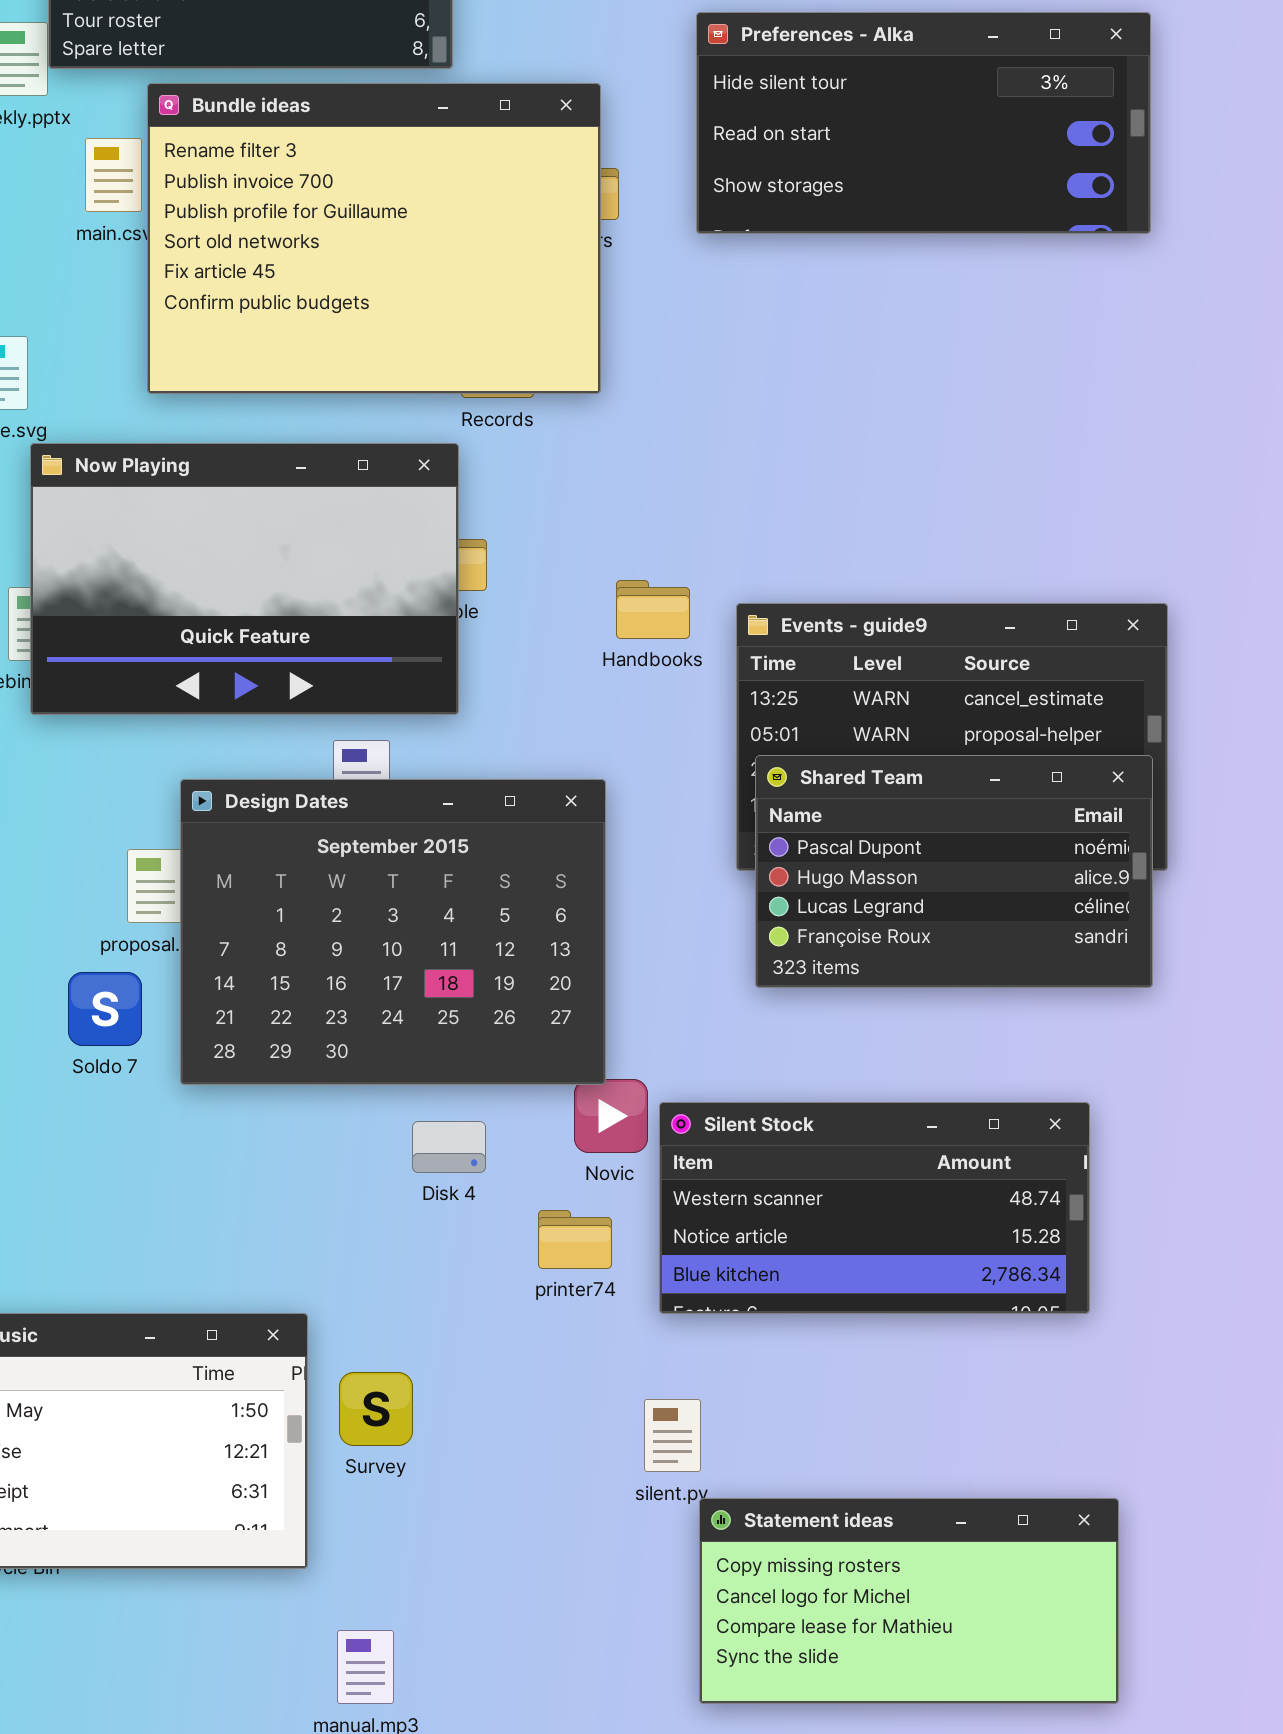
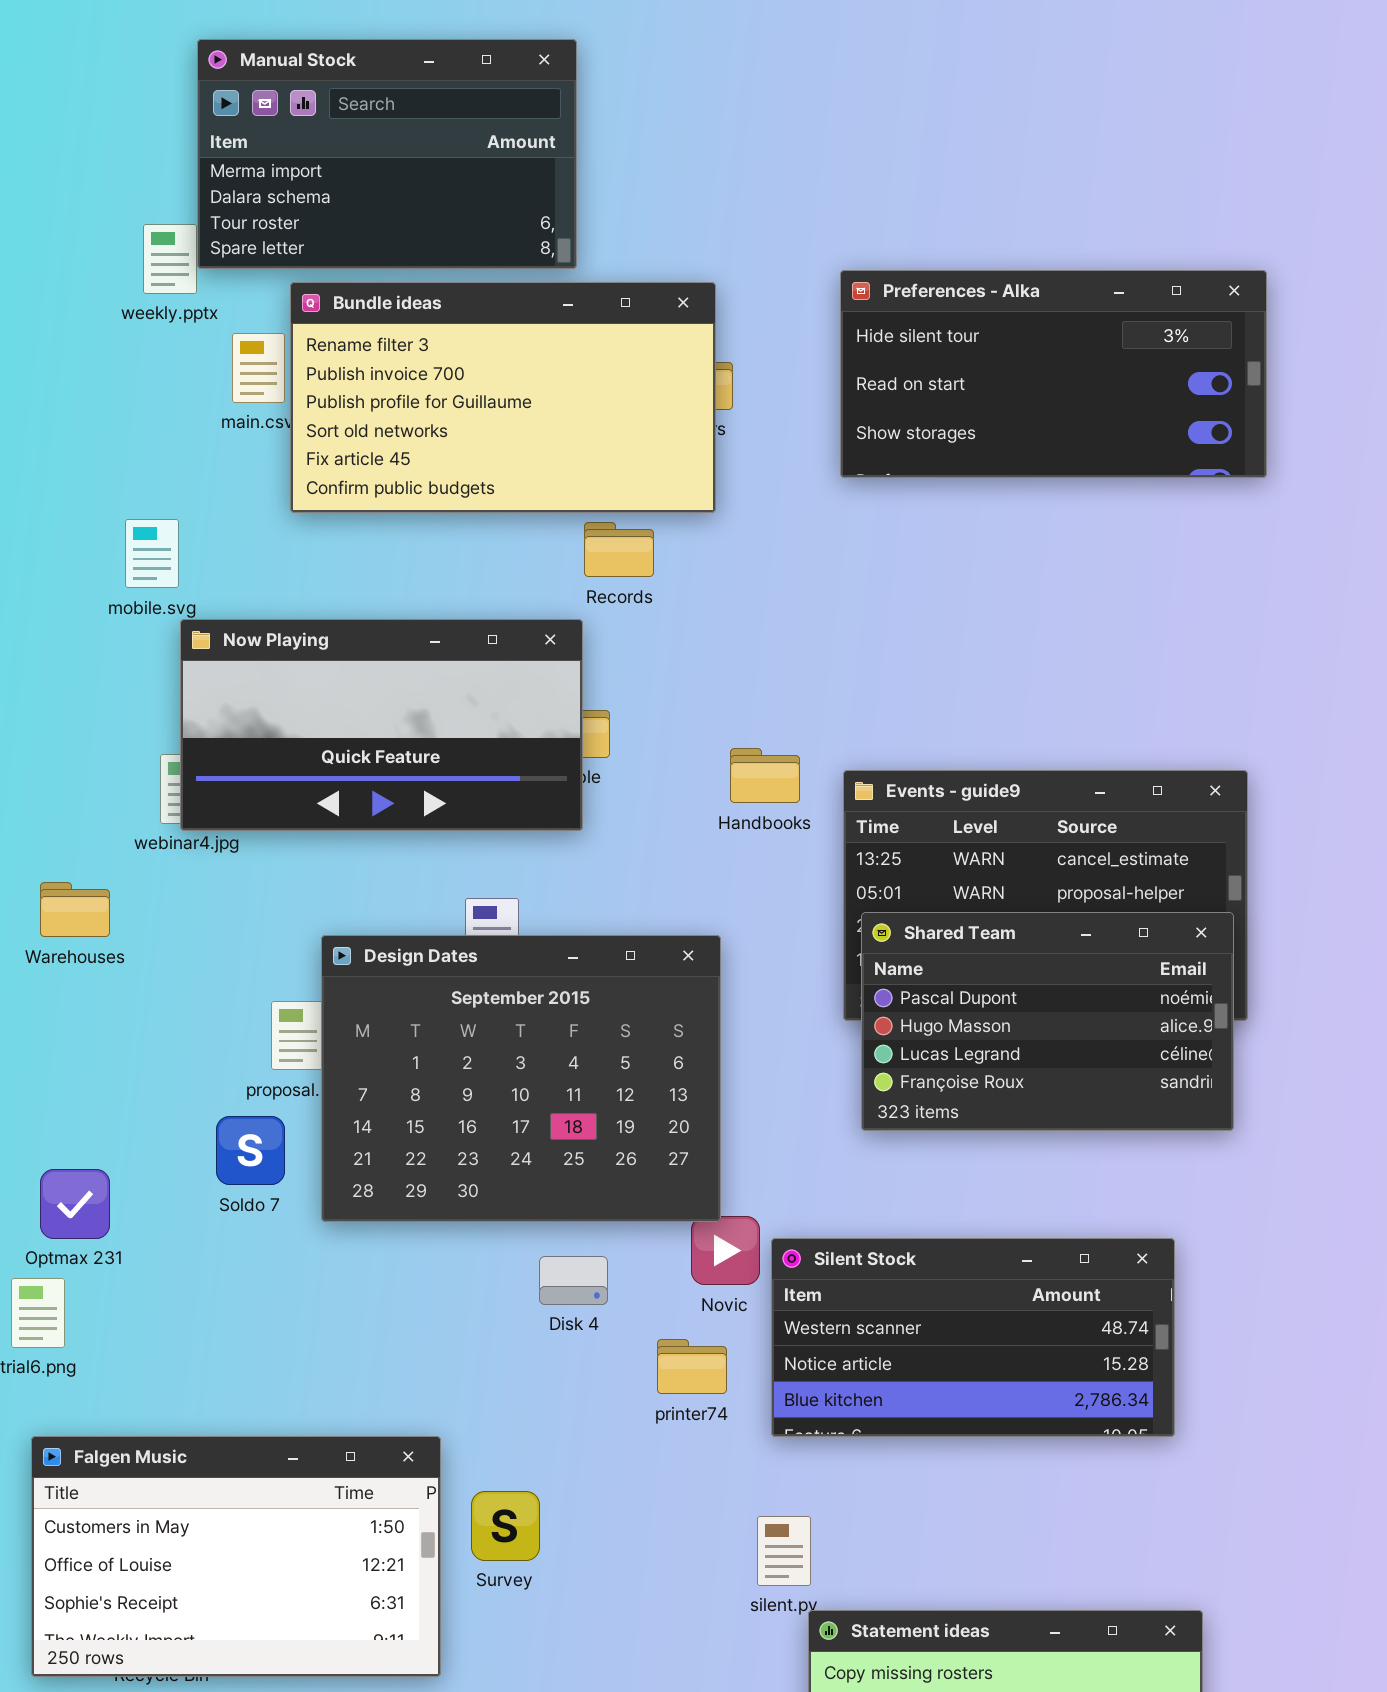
Preferences - Alka: [696,12,1151,234] -> [840,270,1267,478], moved
Bundle ideas: [147,83,601,394] -> [290,282,716,513], resized
Now Playing: [30,443,459,715] -> [180,619,583,831], resized

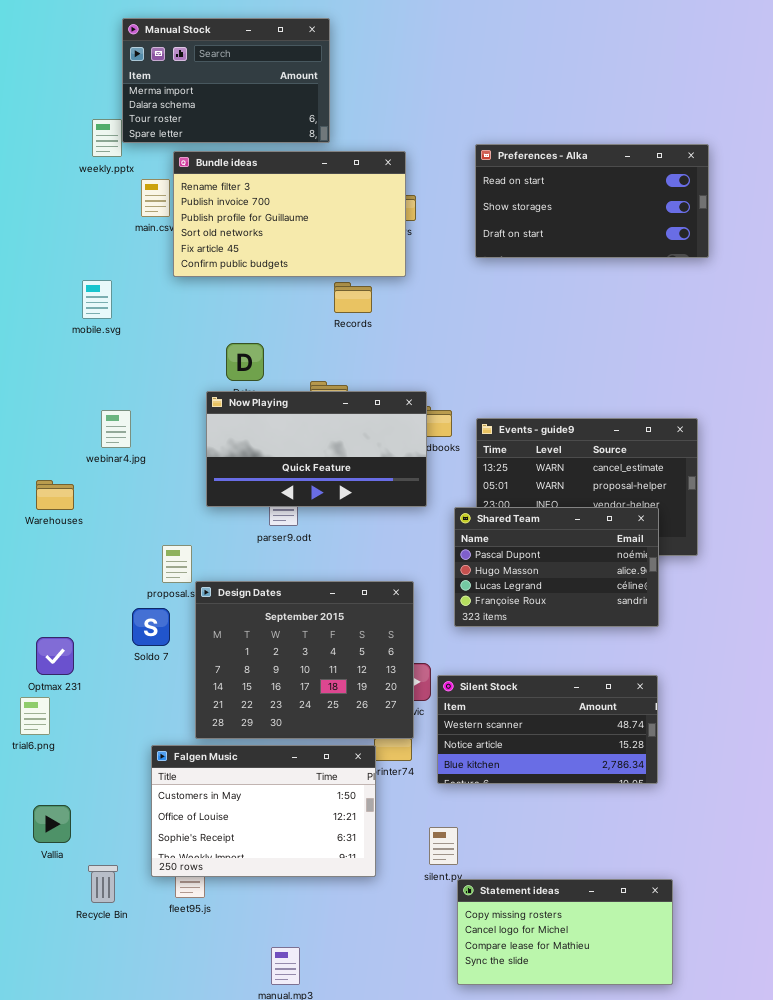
Preferences - Alka: [840,270,1267,478] -> [475,144,709,258], scrolled down 1 row
Now Playing: [180,619,583,831] -> [206,391,427,507], moved
Shared Team: [861,912,1234,1131] -> [454,507,659,627], moved
Design Dates: [321,935,721,1222] -> [195,581,414,739], moved
Falgen Music: [31,1436,441,1677] -> [151,745,376,877], moved

